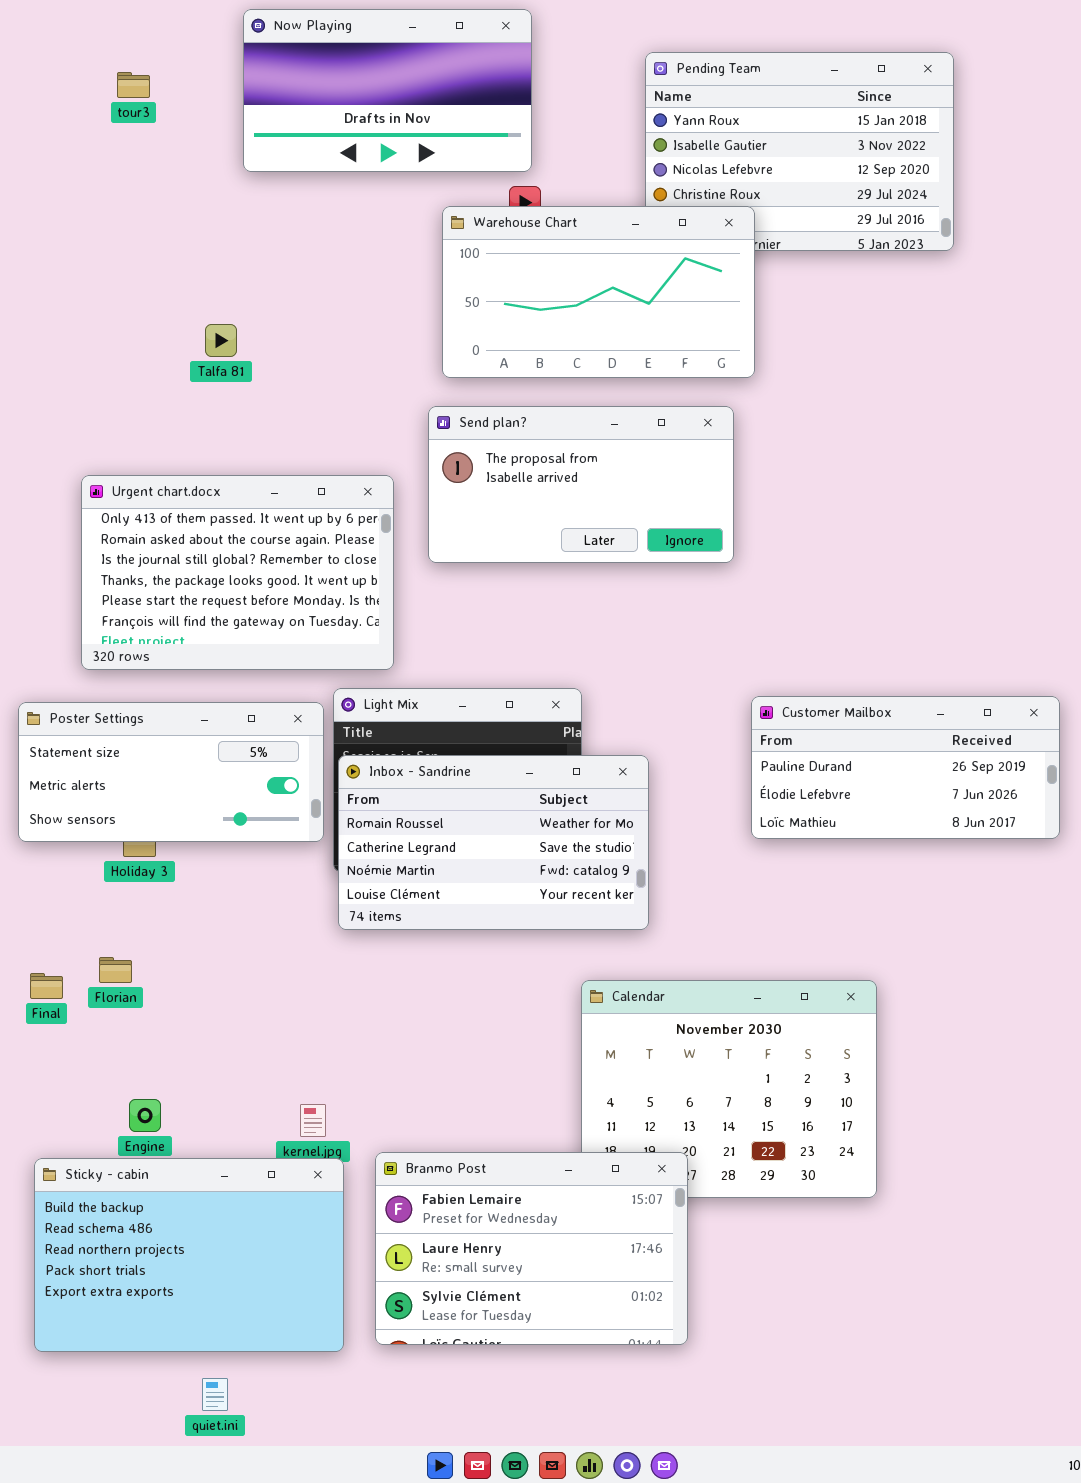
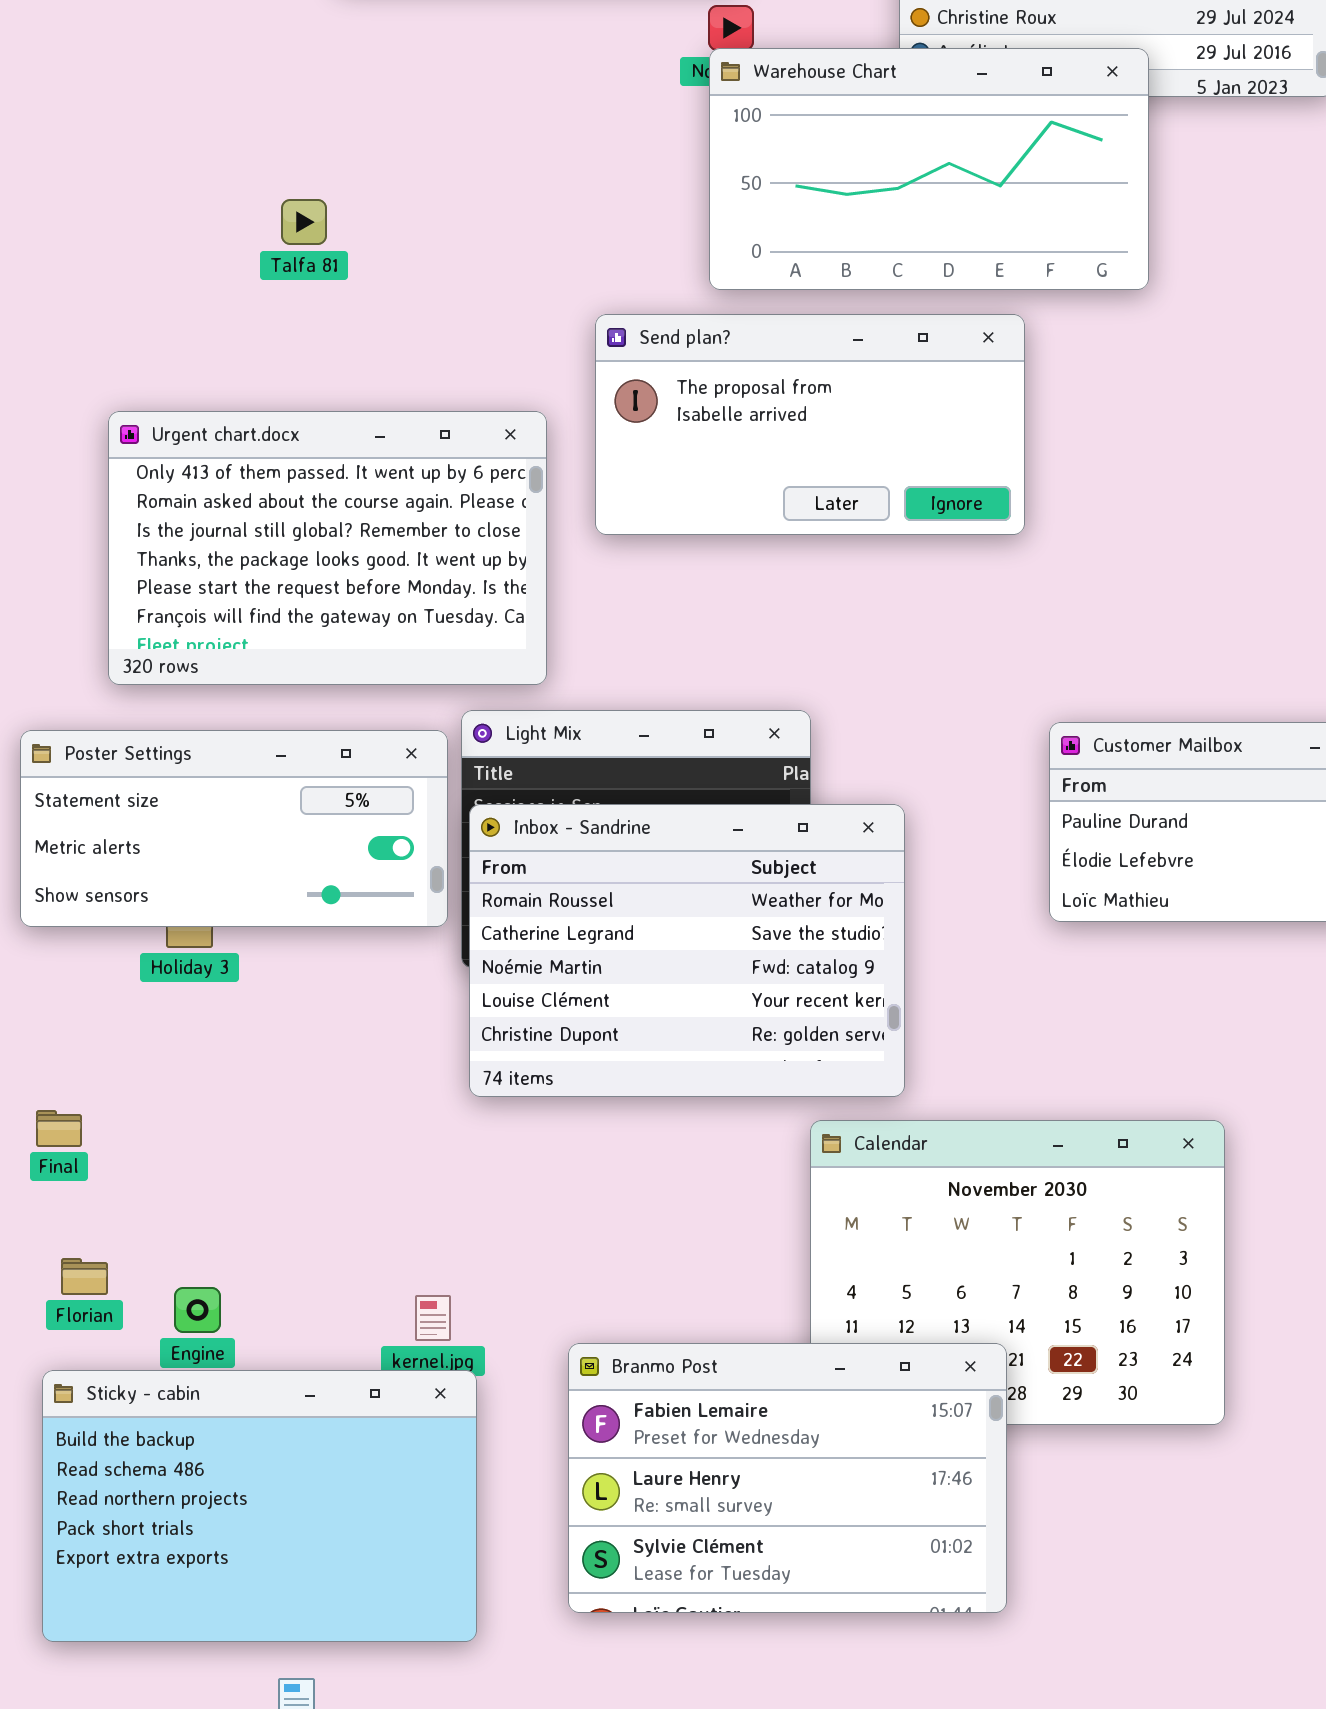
Warehouse Chart: [442,206,755,378] -> [709,48,1149,290], moved
Inbox - Sandrine: [338,755,649,930] -> [469,804,905,1097], resized
Florian: [99,957,132,983] -> [61,1258,108,1295], moved
Branmo Post: [375,1152,688,1345] -> [568,1343,1007,1613], moved

